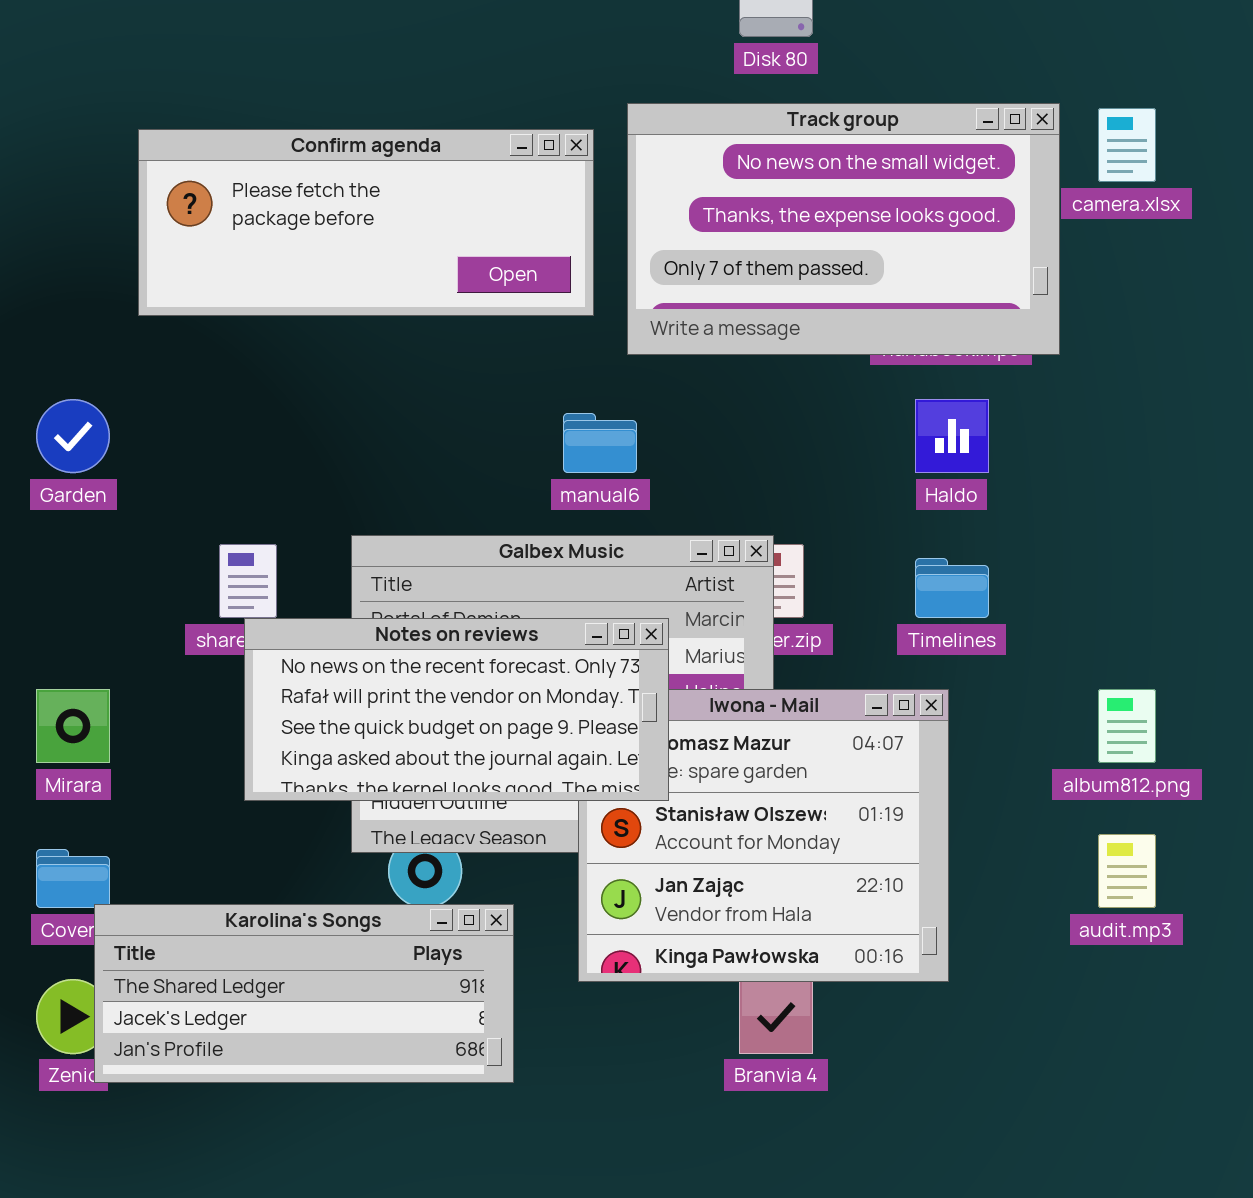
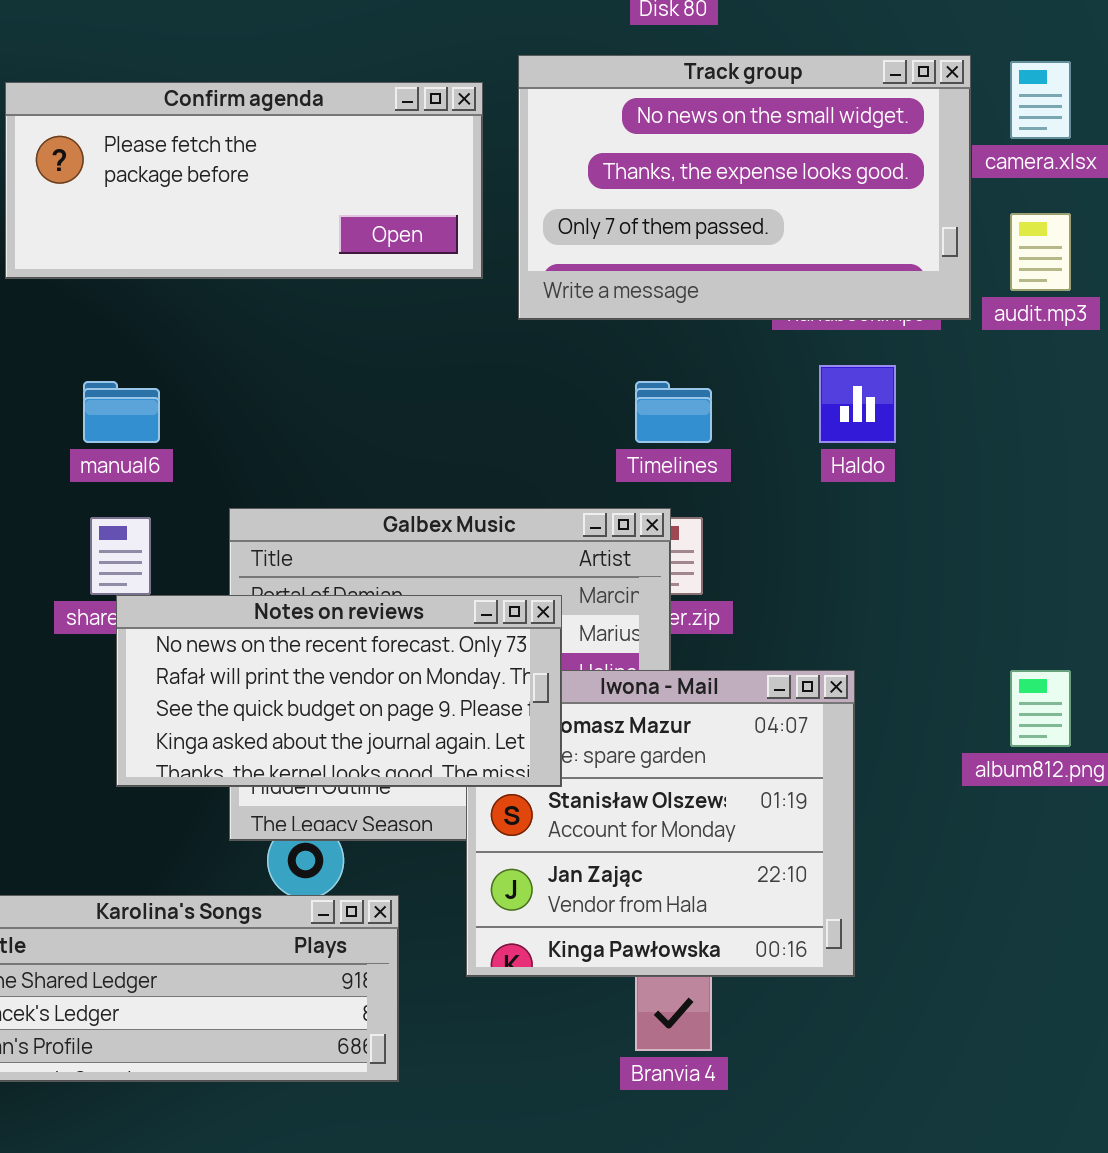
manual6: [563,413,637,473] -> [83,381,160,443], moved
Timelines: [915,558,989,618] -> [635,381,712,443], moved
audit.mp3: [1098,834,1156,908] -> [1010,213,1071,291], moved

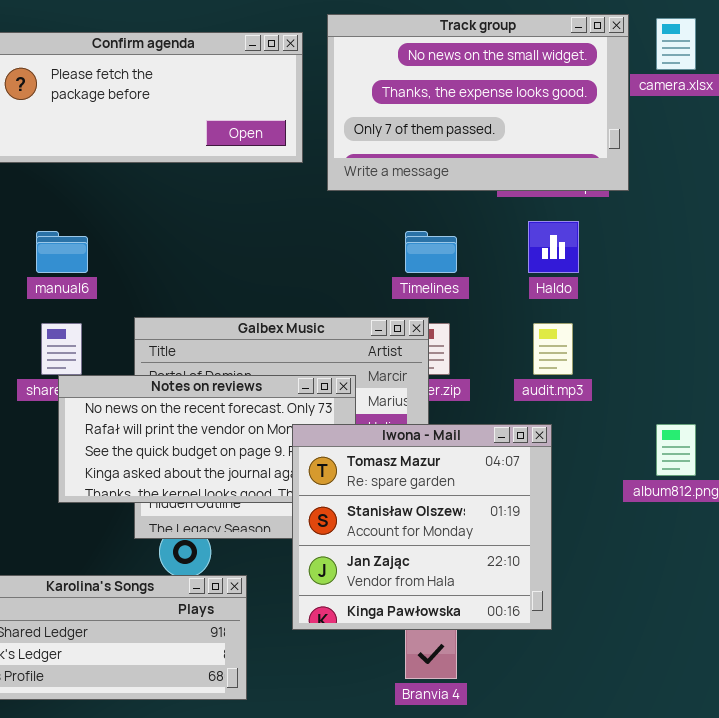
audit.mp3: [1010,213,1071,291] -> [533,323,573,375], moved
Iwona - Mail: [466,670,855,977] -> [292,424,552,630], raised

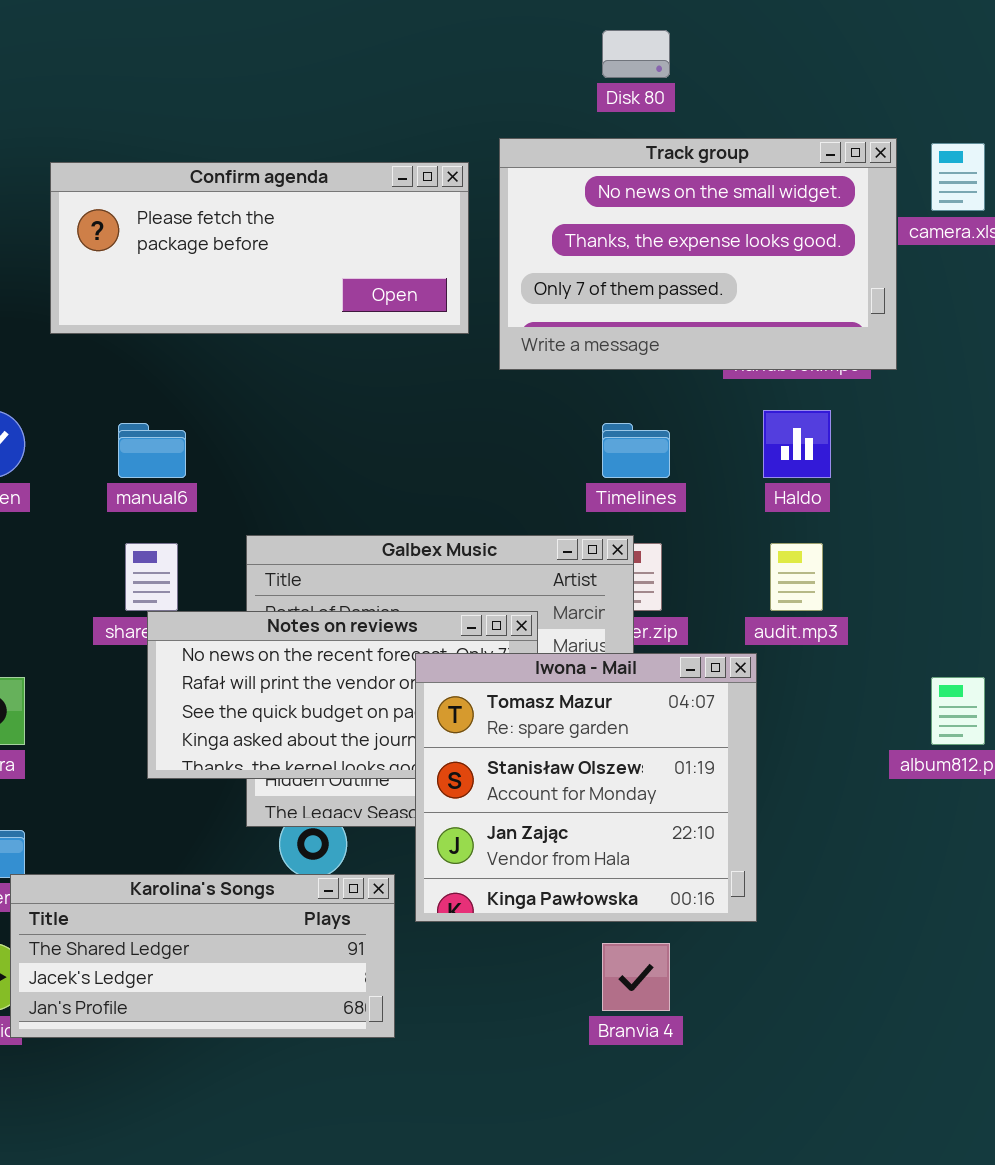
Iwona - Mail: [292,424,552,630] -> [415,653,757,922], moved

